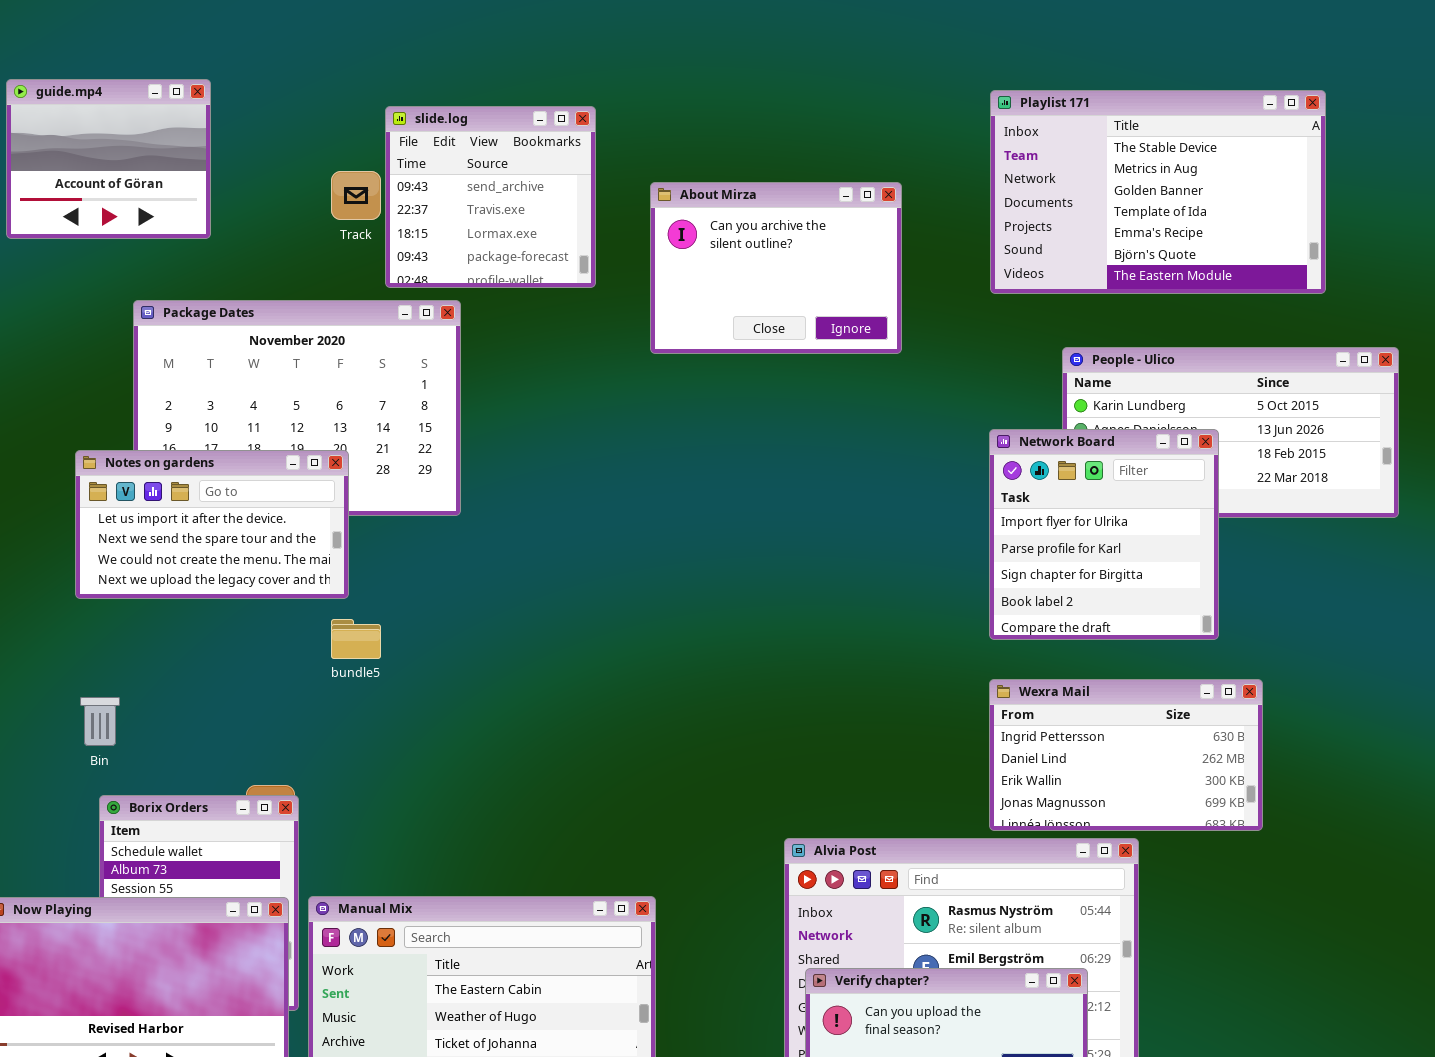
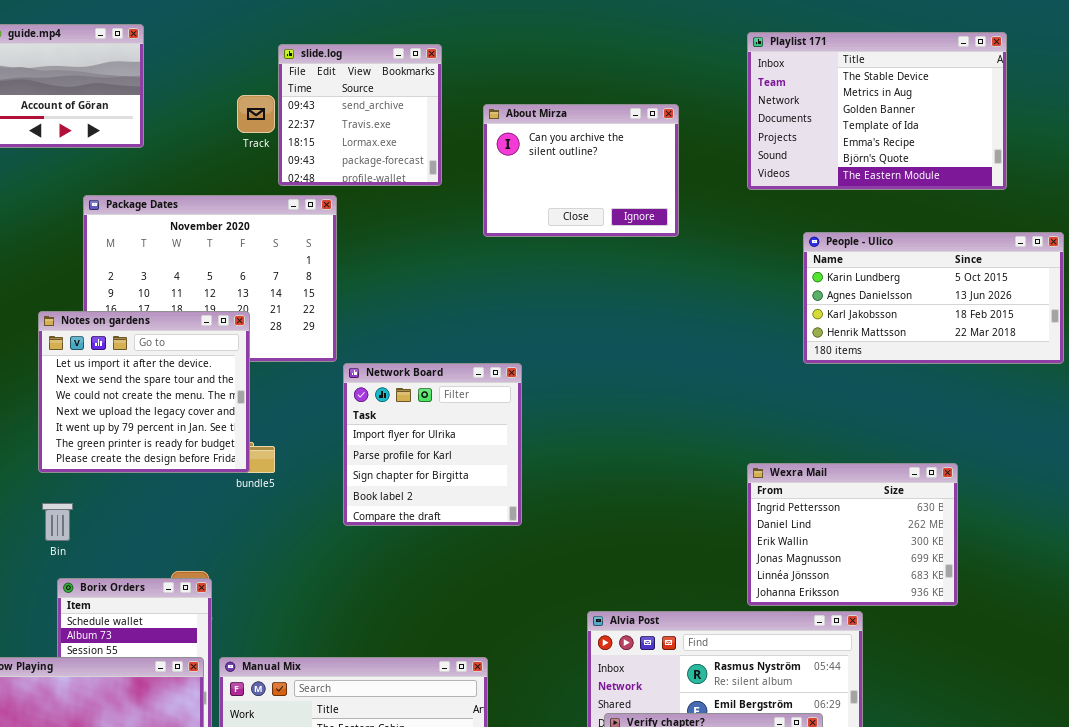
Network Board: [989,429,1219,640] -> [343,363,522,526], moved
Notes on gardens: [75,450,349,599] -> [38,311,250,473], resized
Wexra Mail: [989,679,1263,831] -> [747,463,958,606], resized

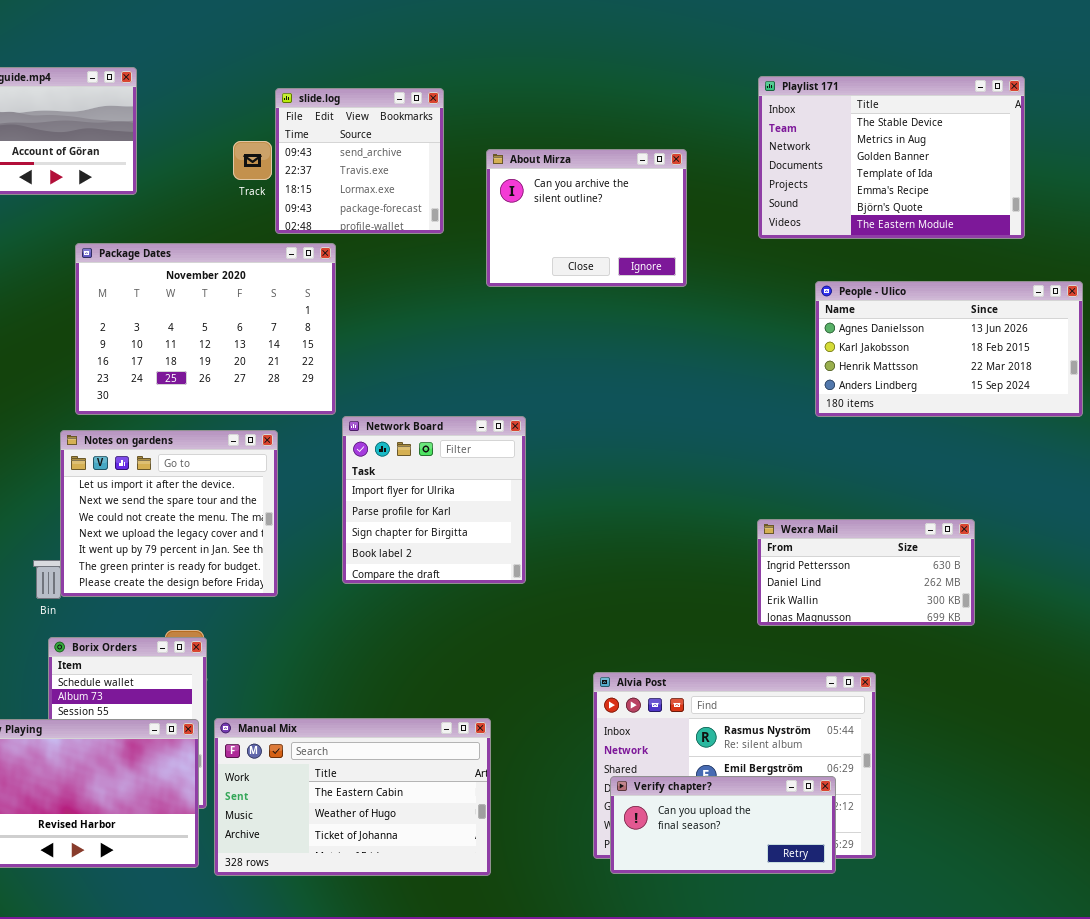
People - Ulico: [803,232,1064,364] -> [815,281,1083,417], scrolled down 1 row
Notes on gardens: [38,311,250,473] -> [60,430,278,597], moved
Wexra Mail: [747,463,958,606] -> [757,519,975,626], resized

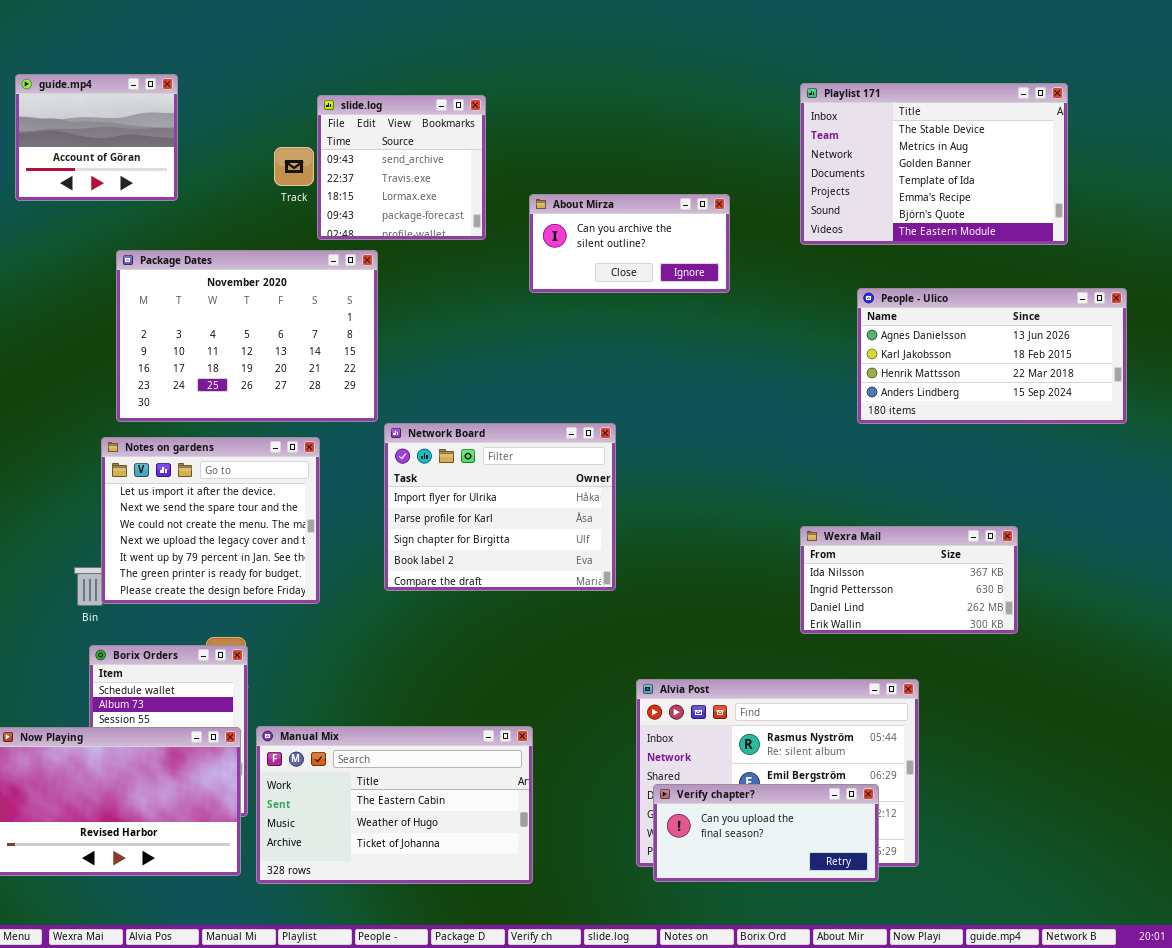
About Mirza: [486,149,687,287] -> [529,194,730,293], resized
Network Board: [342,416,526,584] -> [384,423,616,591], resized
Wexra Mail: [757,519,975,626] -> [800,526,1018,634], scrolled up 1 row

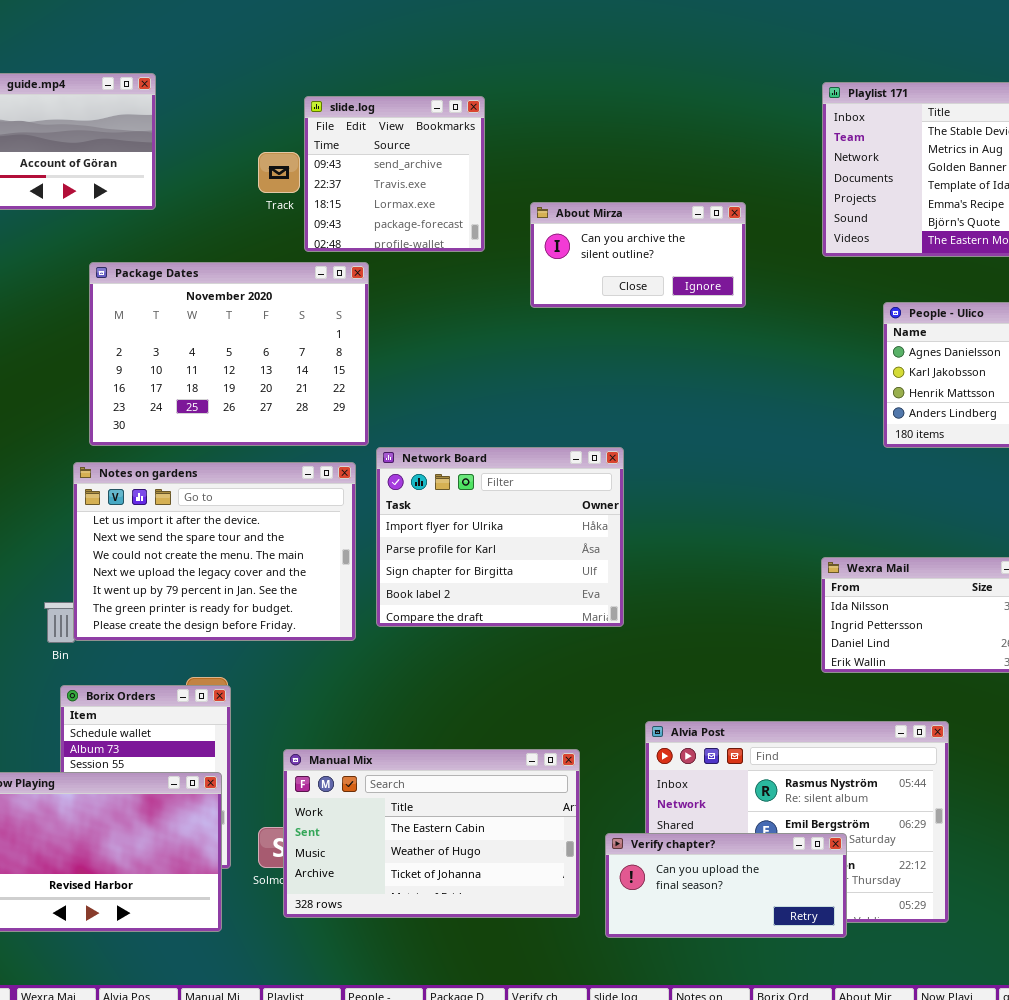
Notes on gardens: [101,437,320,604] -> [73,462,356,641], resized
Manual Mix: [256,726,533,884] -> [283,749,580,918], moved
Verify chapter?: [653,784,879,882] -> [605,833,847,938], moved

